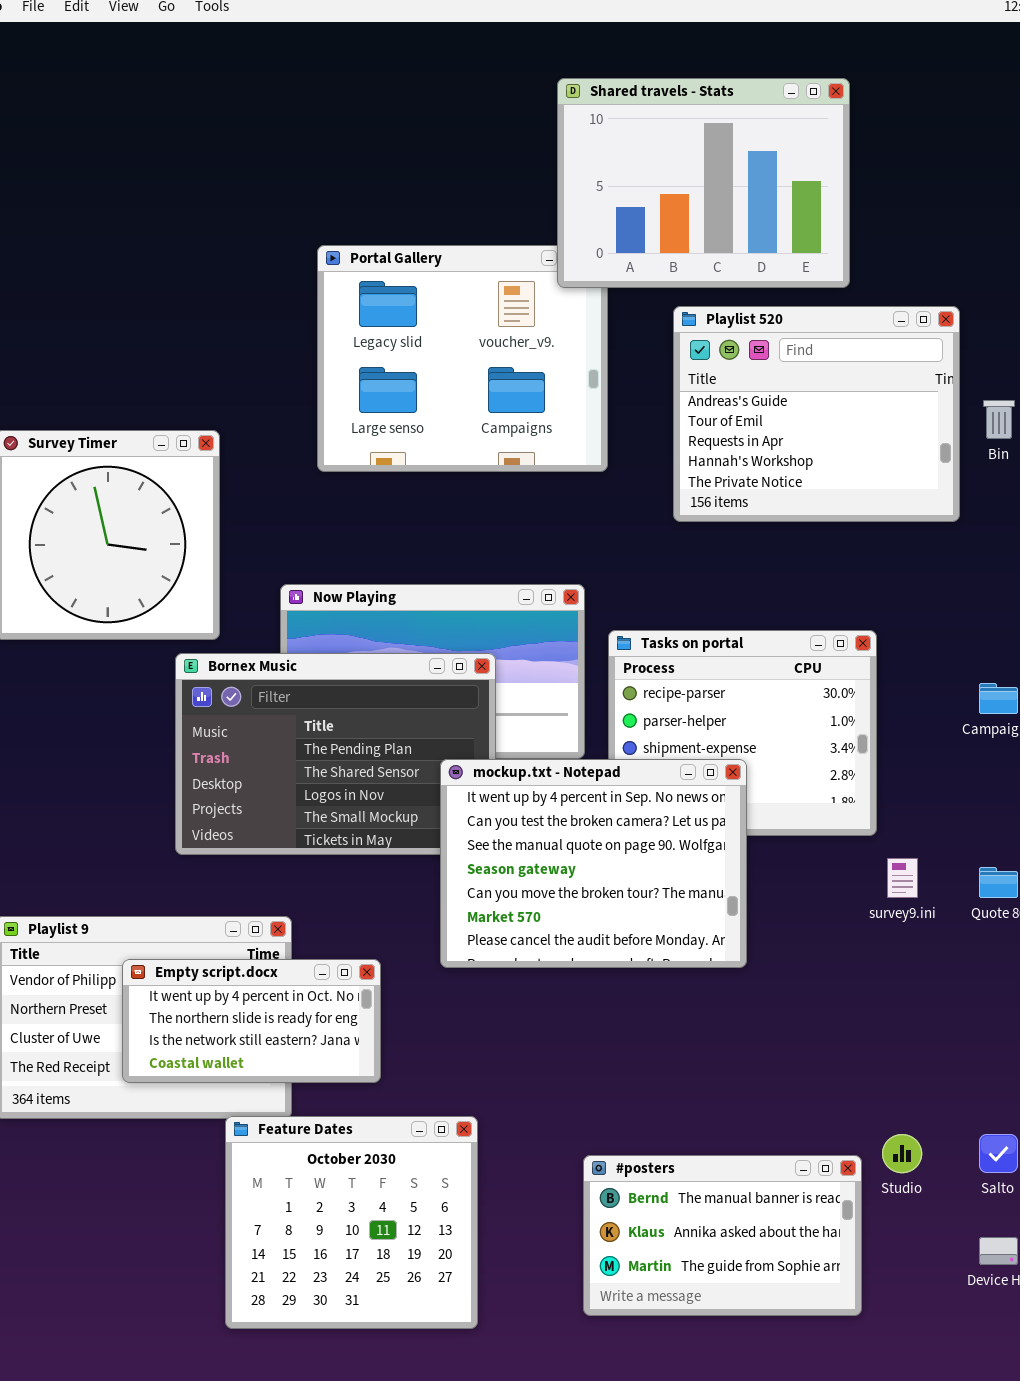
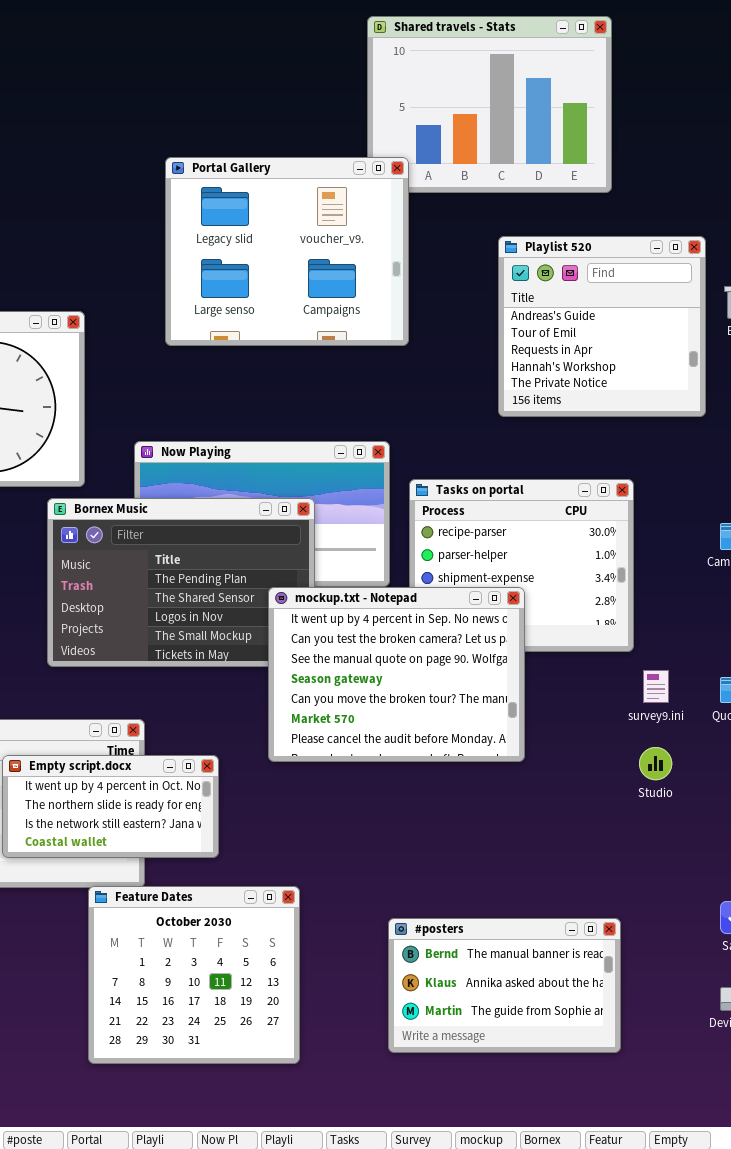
Portal Gallery: [317,245,608,472] -> [165,157,409,346], raised
Playlist 520: [673,306,960,522] -> [498,236,706,417], moved, resized
Studio: [882,1134,922,1173] -> [639,747,672,780], moved

